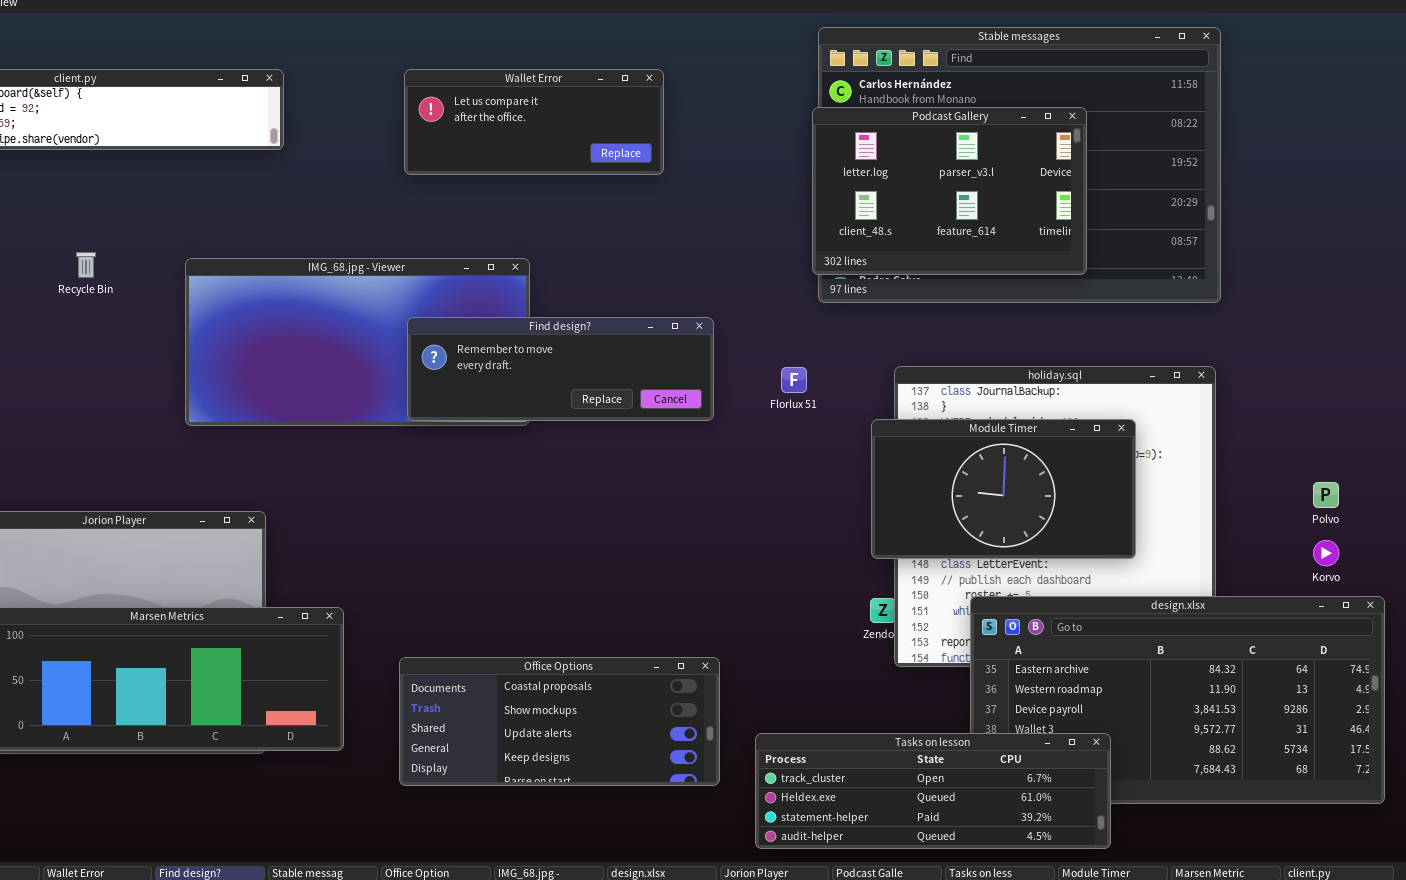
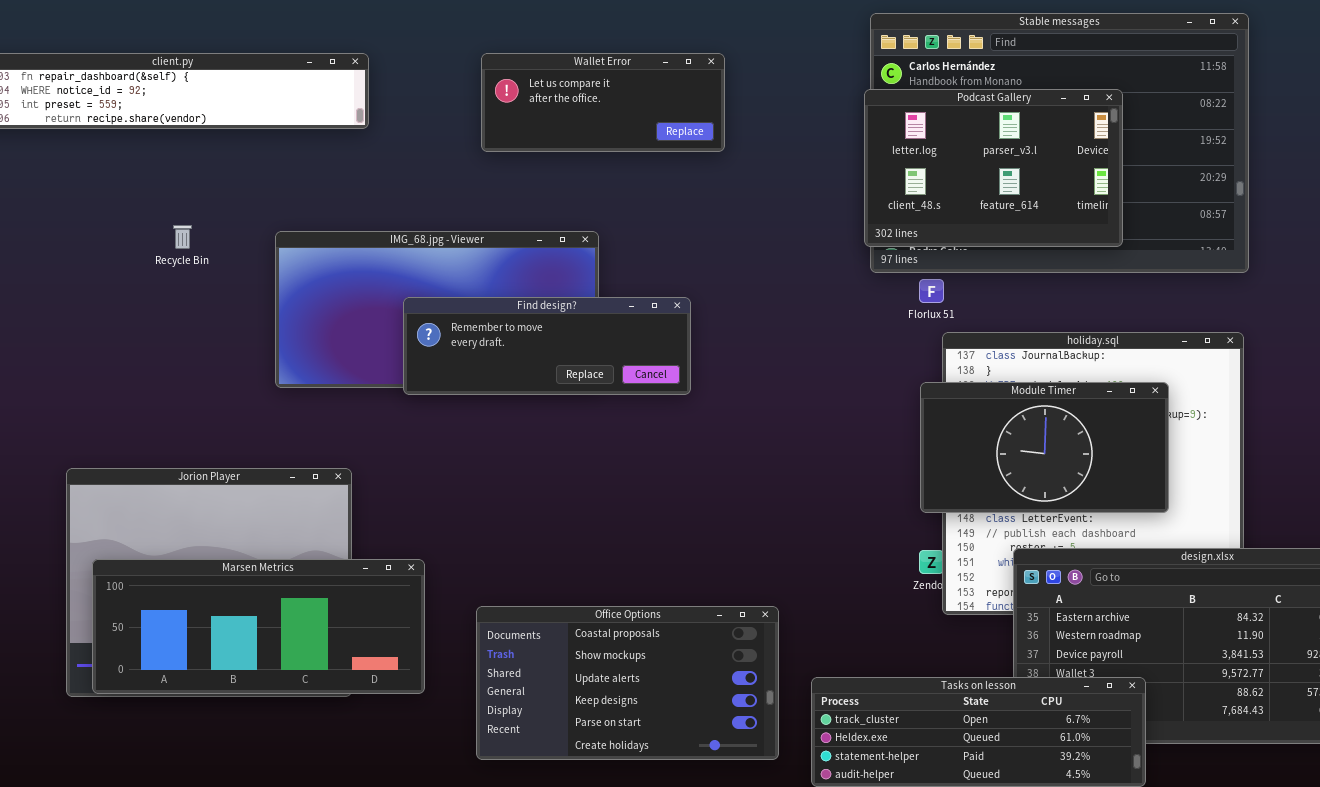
Find design?: [407,317,714,421] -> [403,297,691,395], moved
Florlux 51: [781,367,807,393] -> [919,279,944,303], moved
Office Options: [399,657,720,786] -> [476,606,779,760], resized

